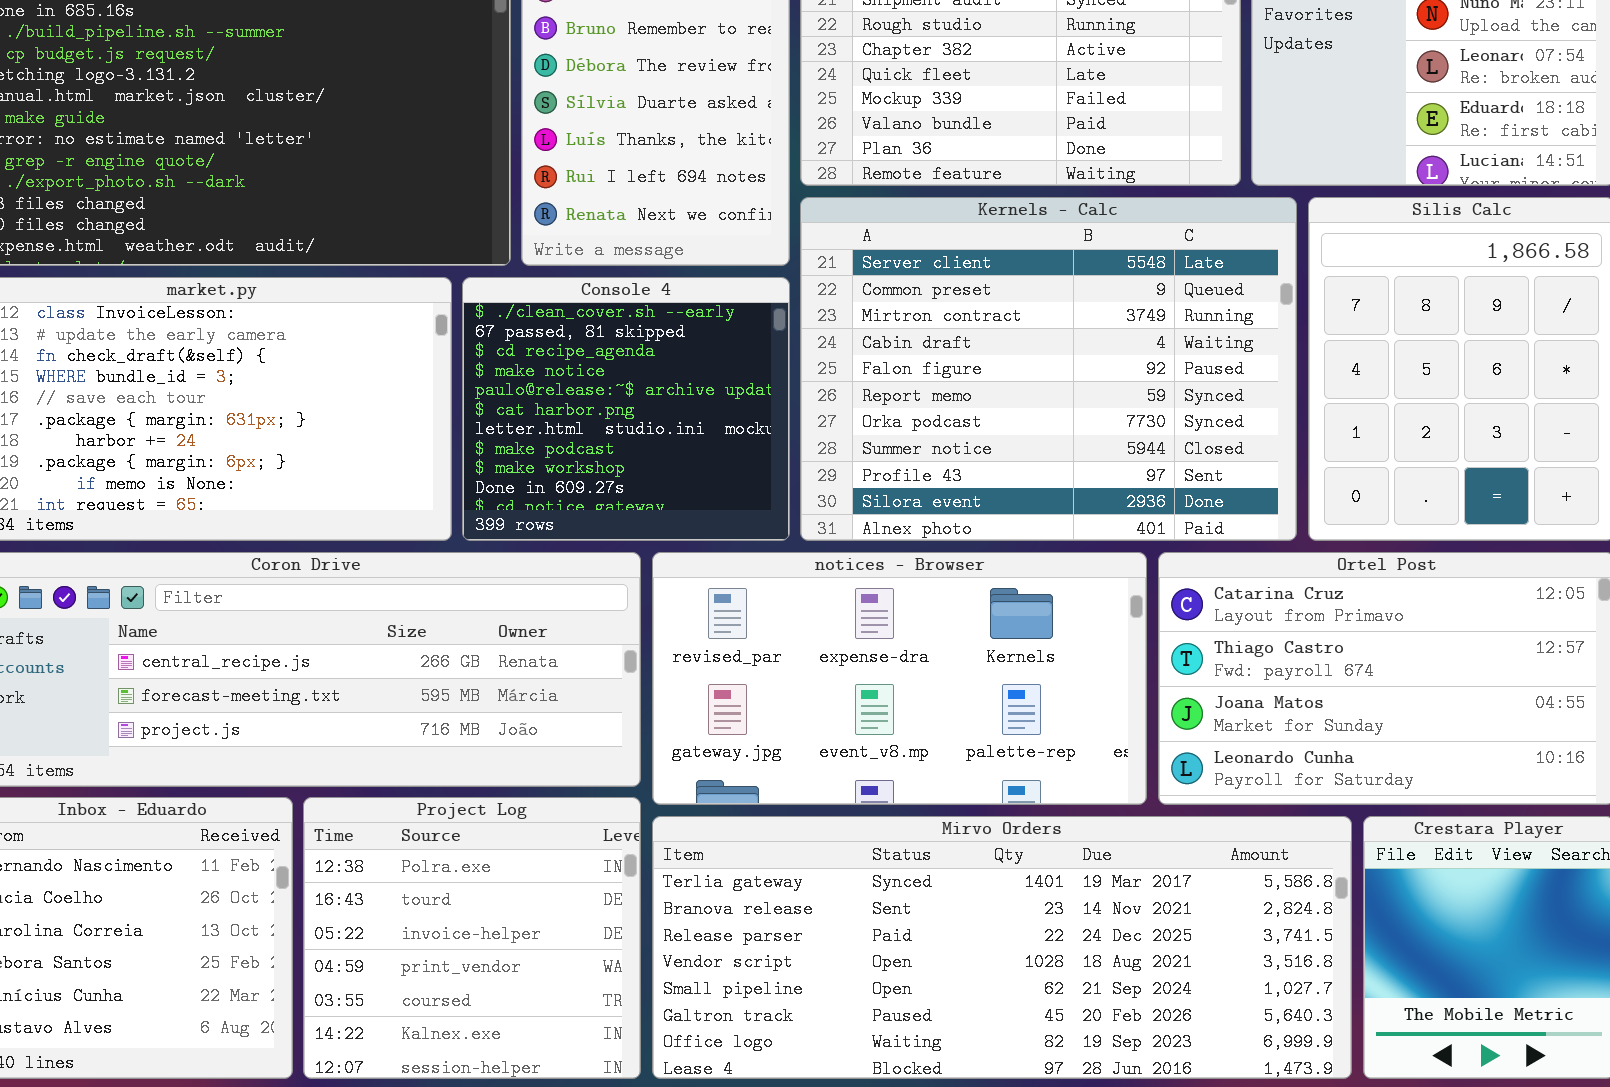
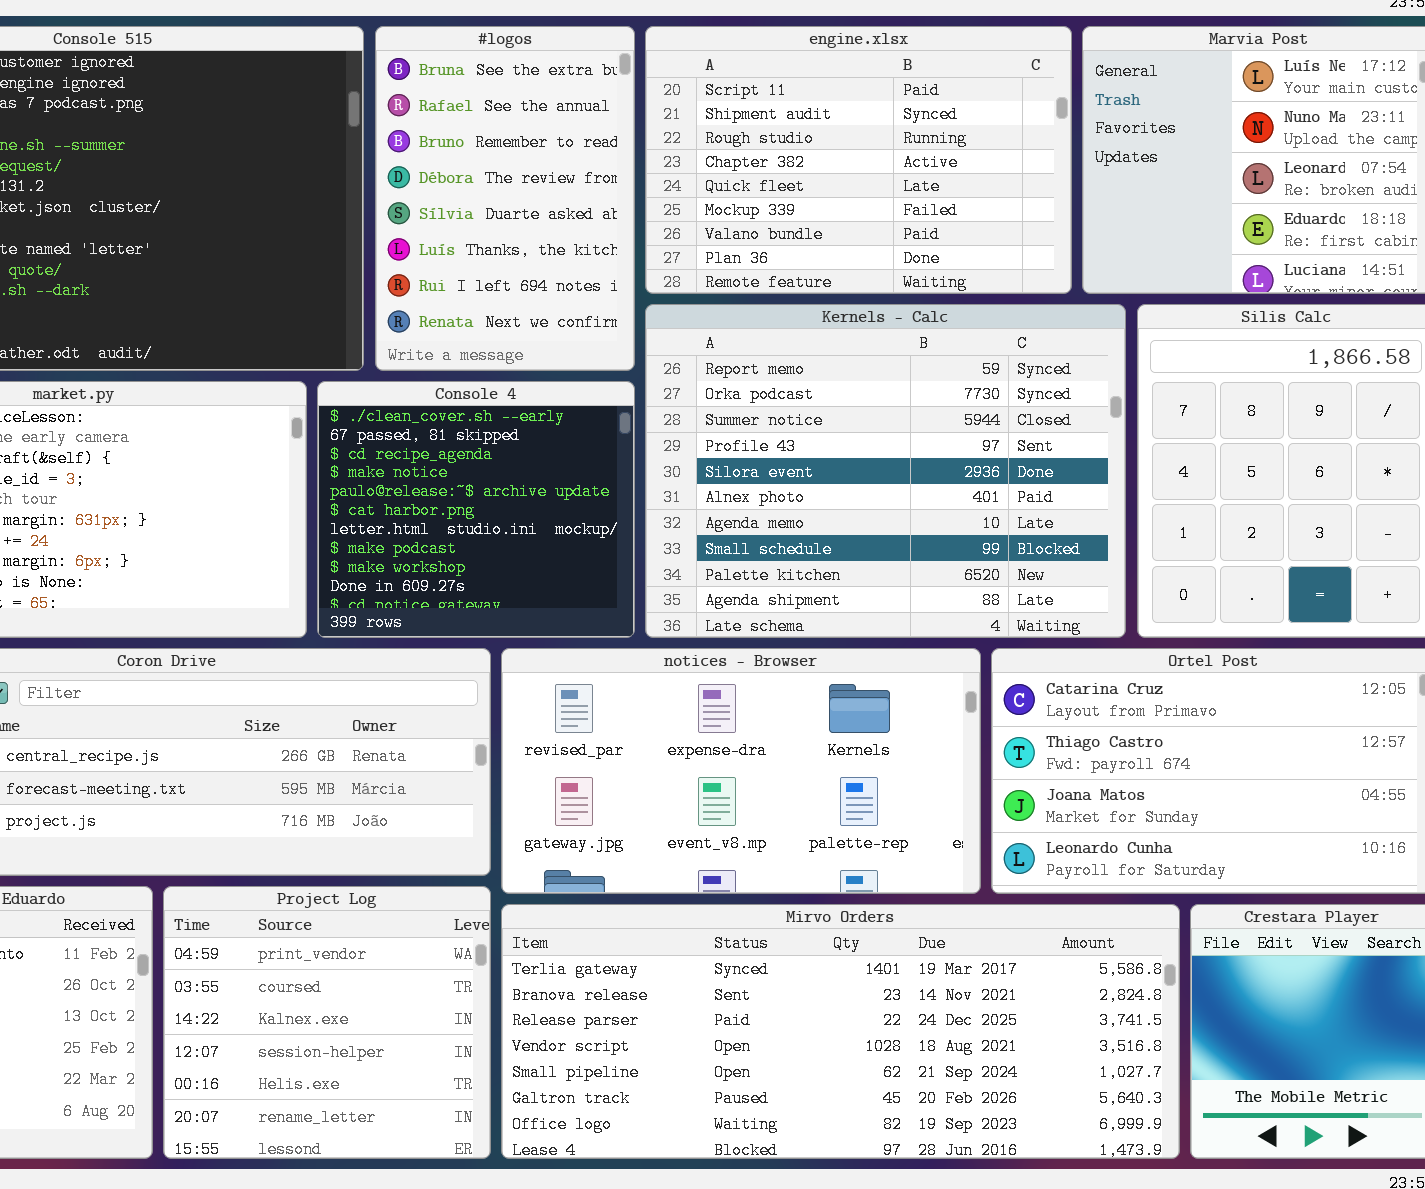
Kernels - Calc: [800,197,1297,541] -> [645,304,1126,638], scrolled down 5 rows
Project Log: [303,797,641,1079] -> [163,886,491,1159], scrolled down 3 rows

